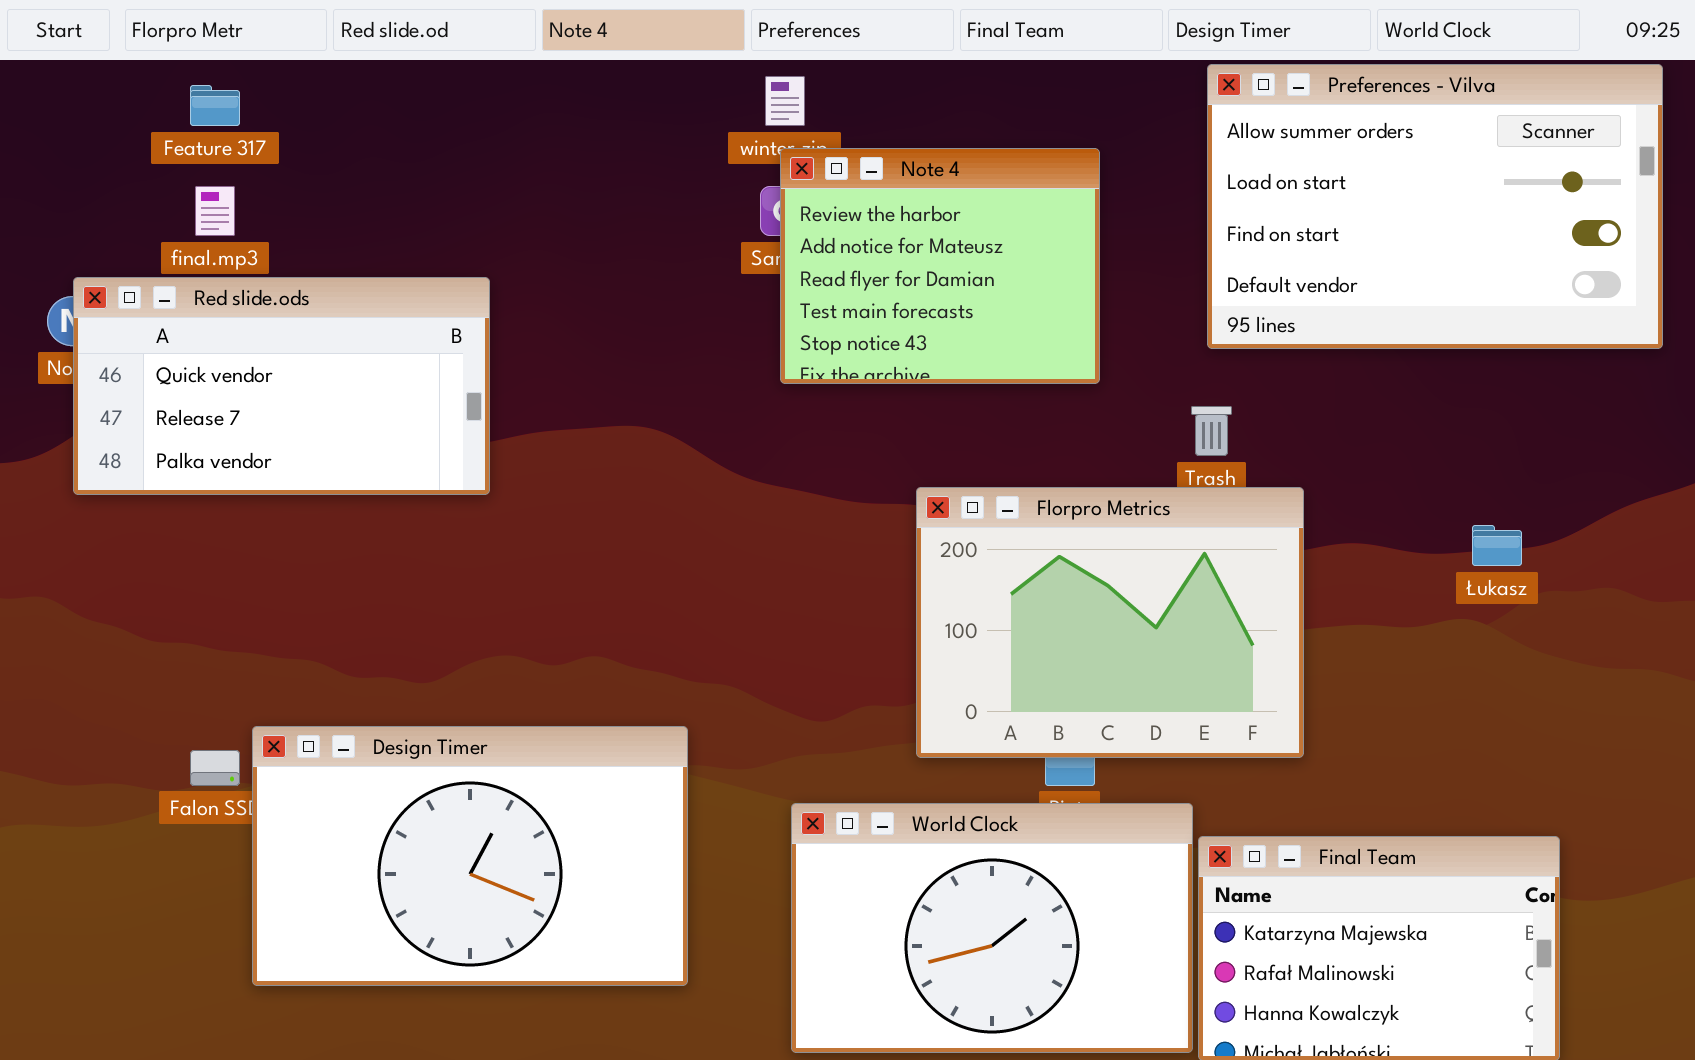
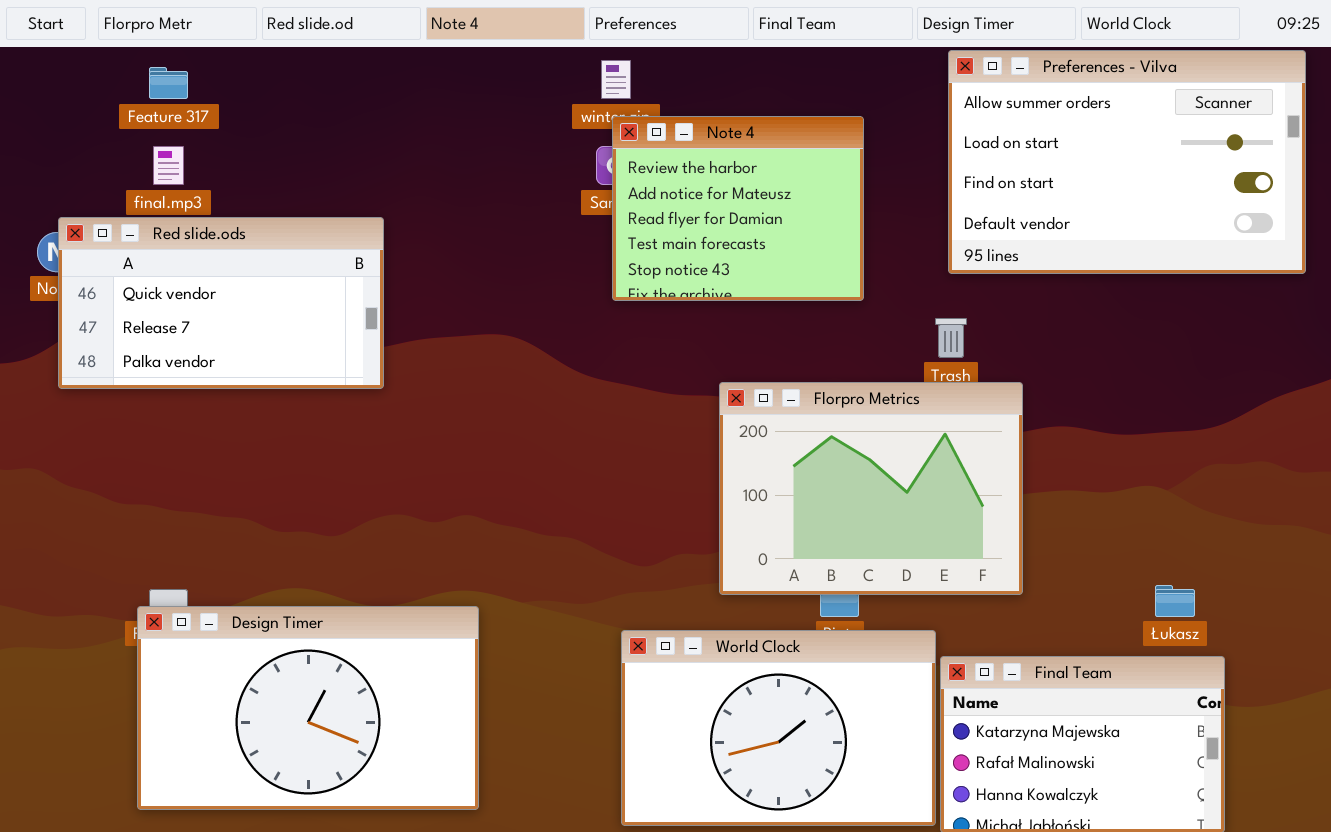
Łukasz: [1472,525,1522,566] -> [1155,585,1195,617], moved
Design Timer: [252,726,688,986] -> [137,606,479,810], moved

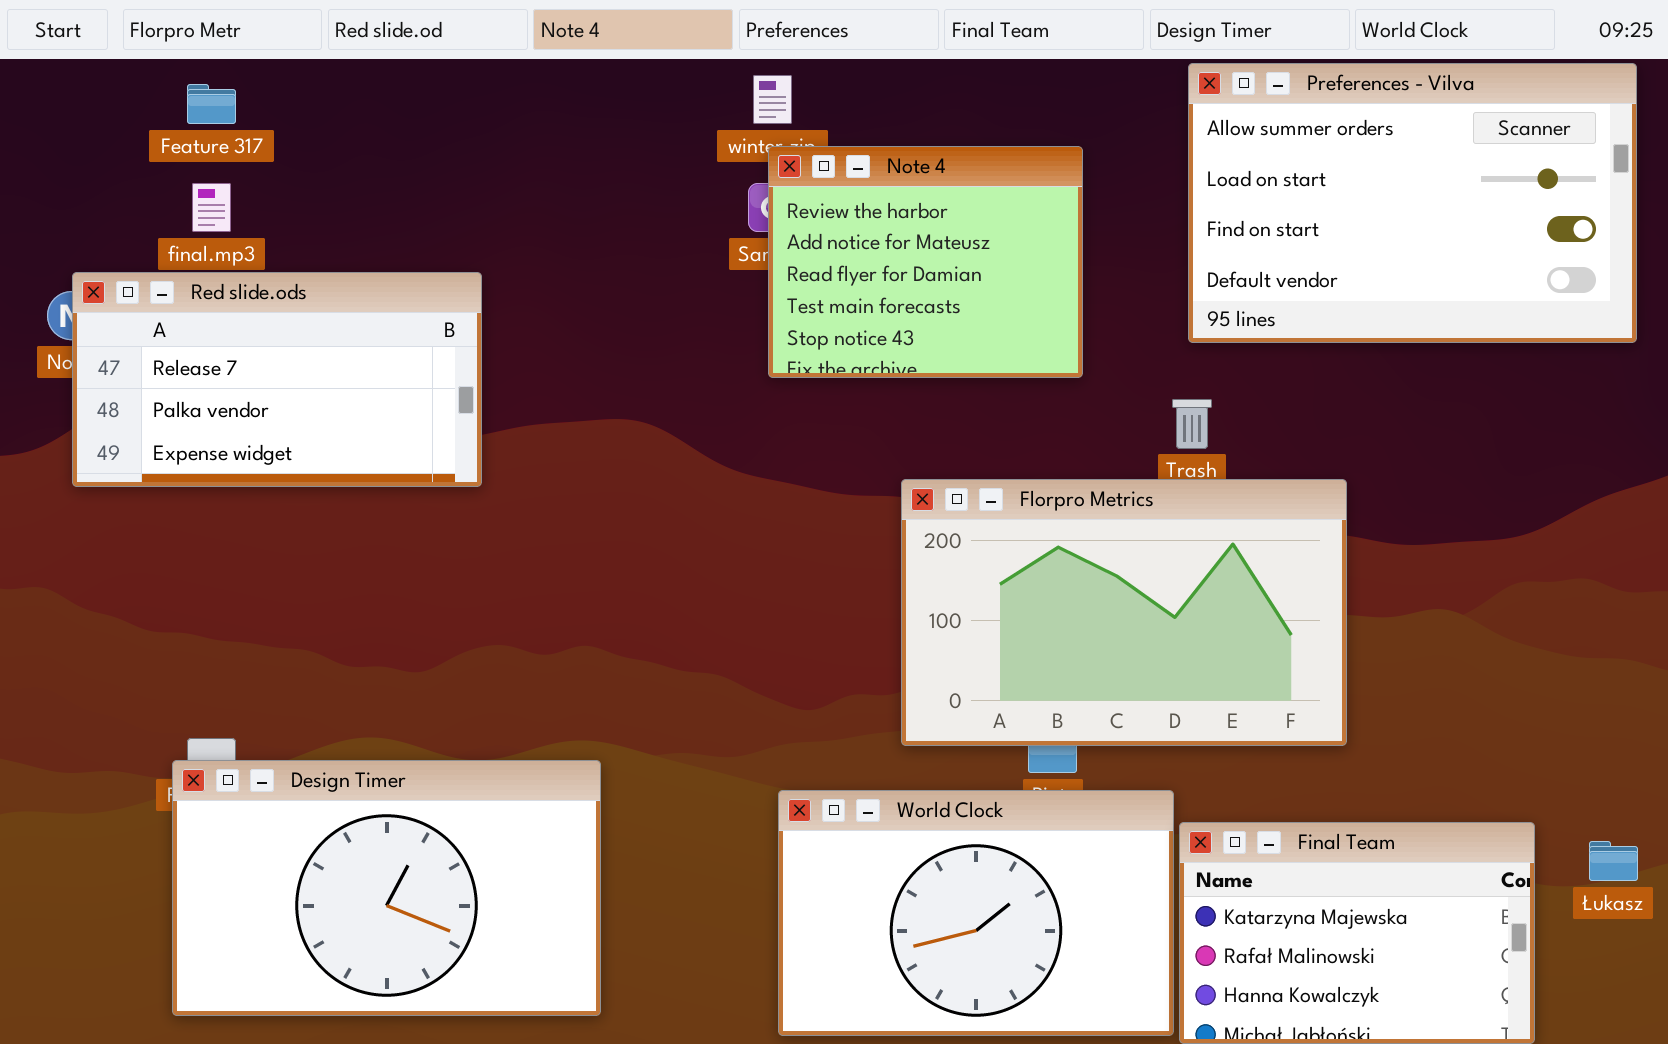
Red slide.ods: [58,217,384,389] -> [72,272,482,487], scrolled down 1 row
Florpro Metrics: [719,382,1023,595] -> [901,479,1347,746], resized
Łukasz: [1155,585,1195,617] -> [1589,841,1638,881], moved

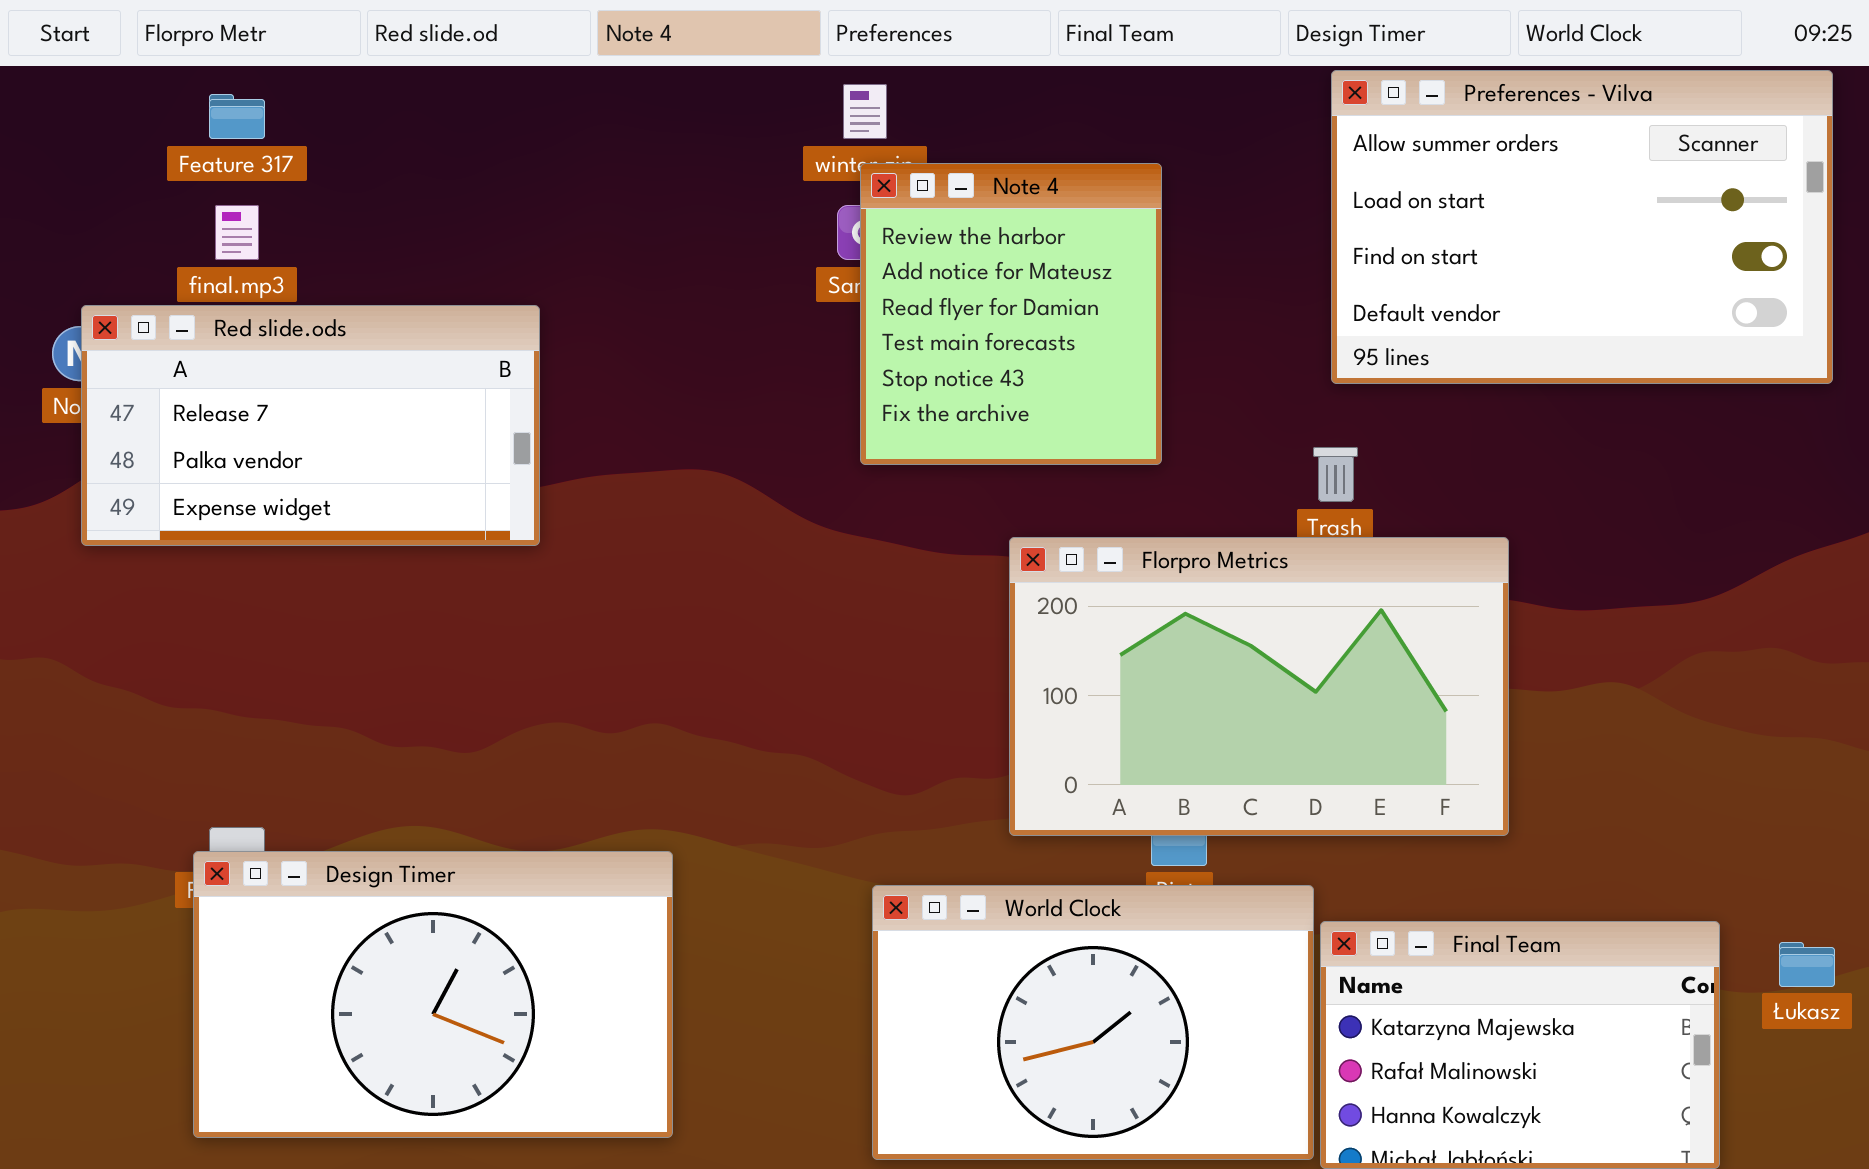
Note 4: [768,146,1083,378] -> [860,163,1162,465], resized

